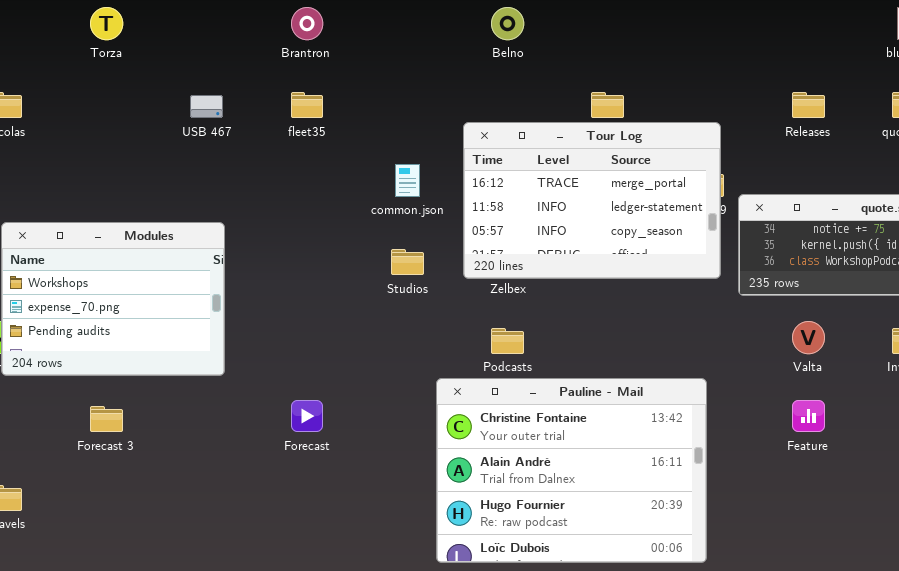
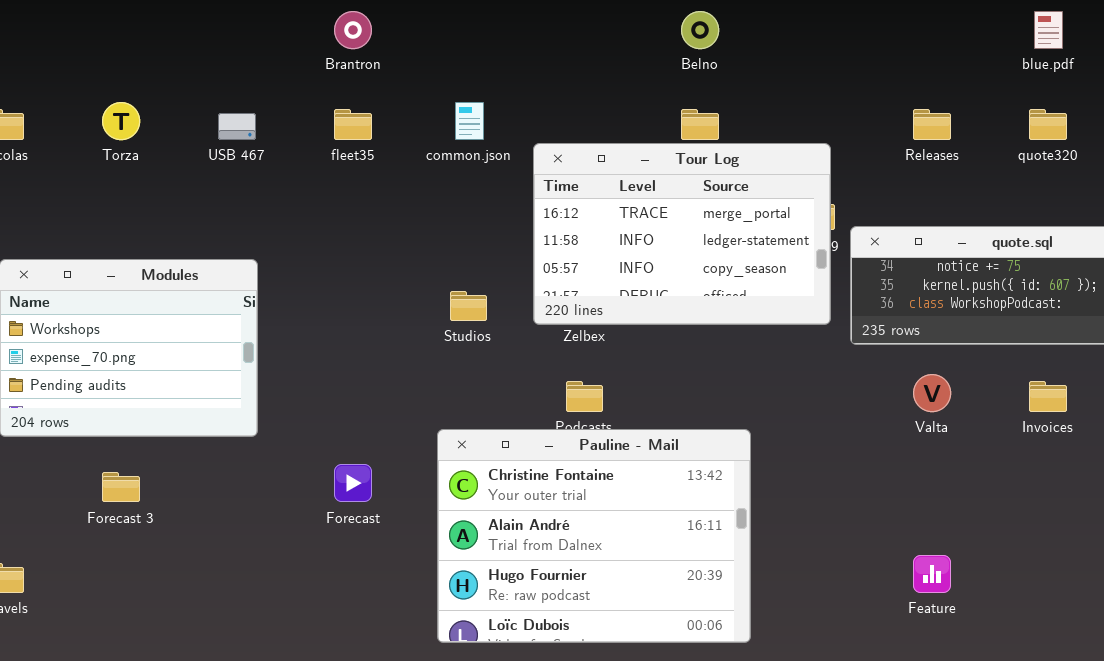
Torza: [90,7,123,40] -> [102,102,140,140], moved
Belno: [491,7,524,40] -> [681,11,719,49], moved
common.json: [395,164,420,197] -> [455,102,484,140], moved
Pauline - Mail: [436,378,707,563] -> [437,429,751,643], moved
Feature: [792,400,825,432] -> [913,555,951,593], moved

